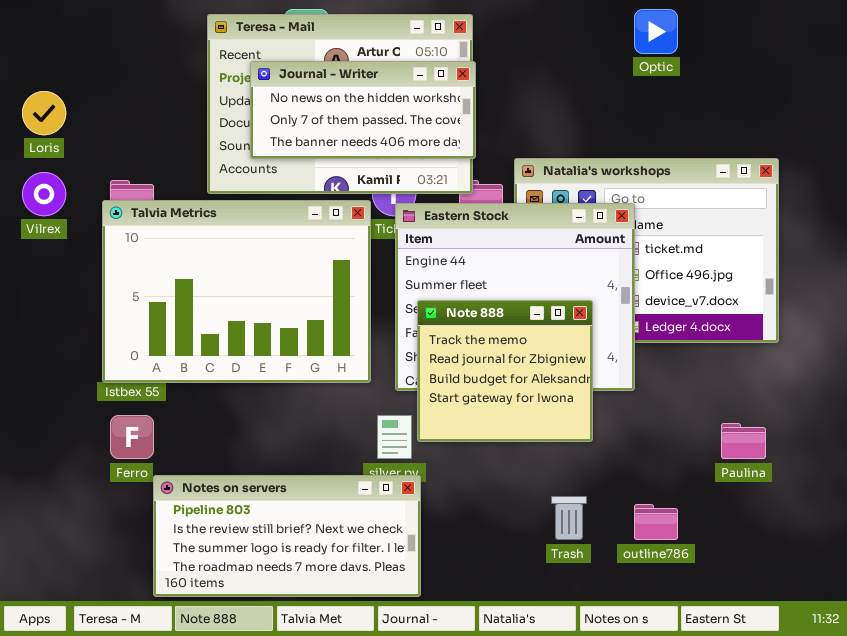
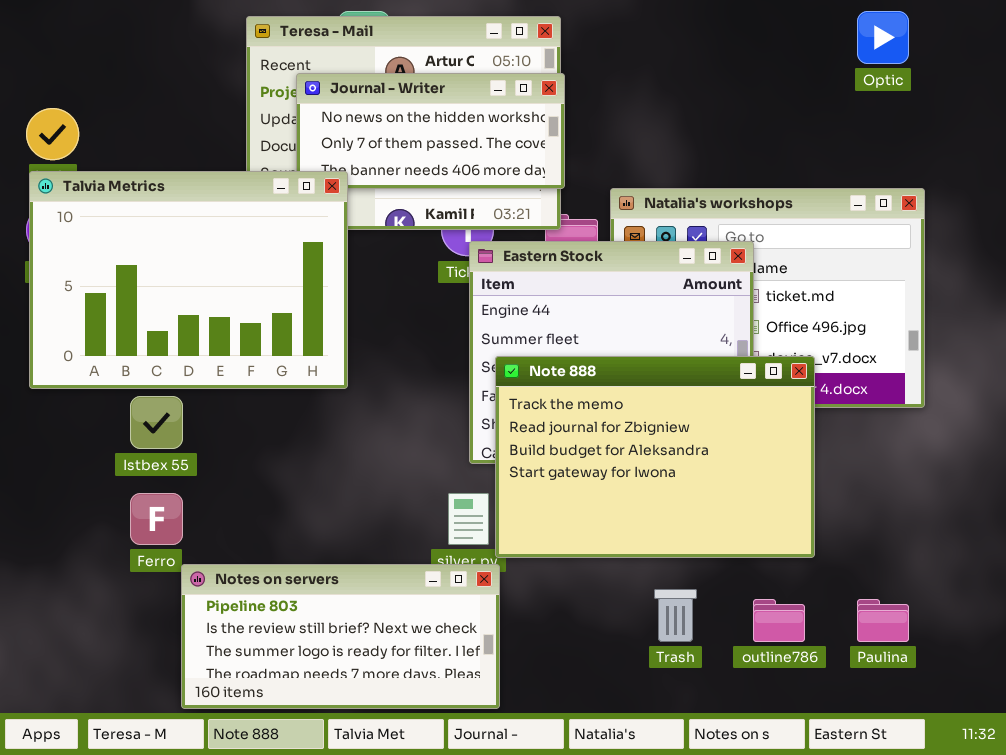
Optic: [634,9,678,54] -> [857,11,909,64], moved
Talvia Metrics: [102,200,371,383] -> [29,171,348,389], moved
Note 888: [417,300,593,442] -> [495,356,815,558], resized
Paulina: [721,423,766,459] -> [857,599,909,642], moved

